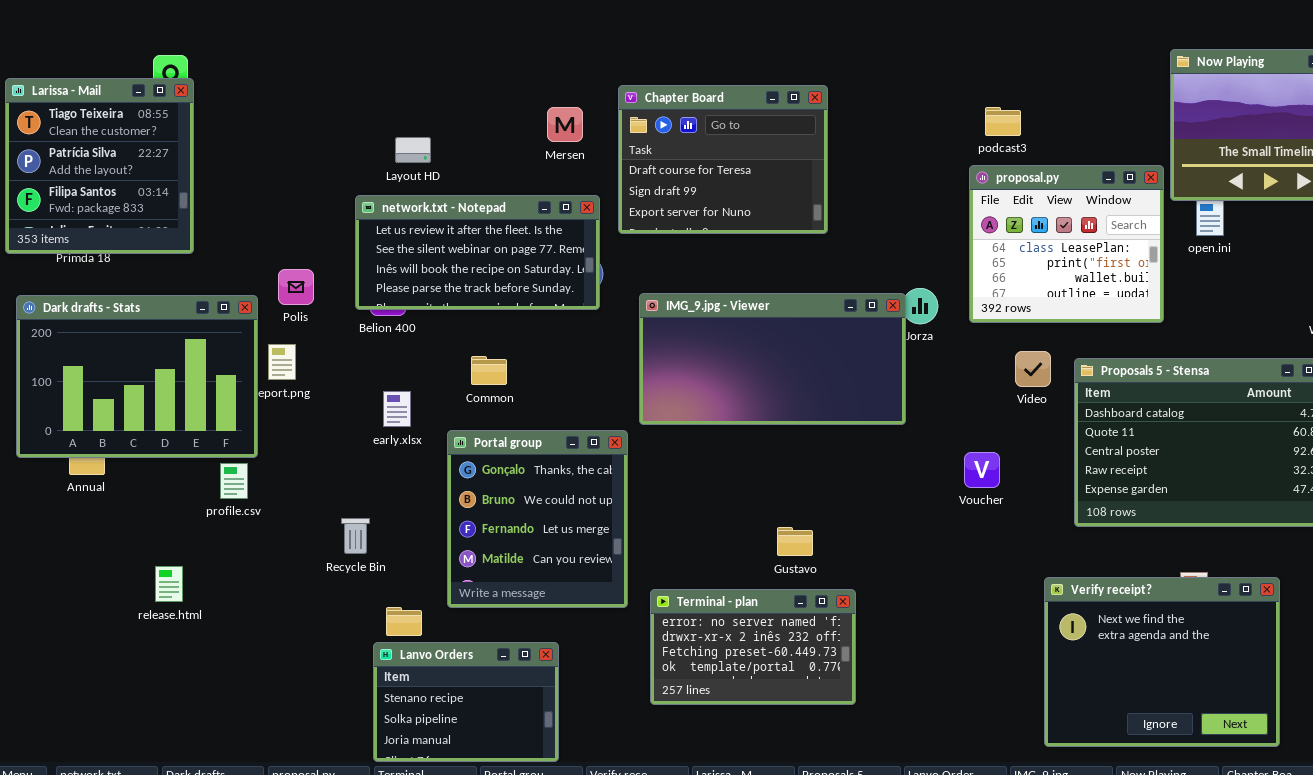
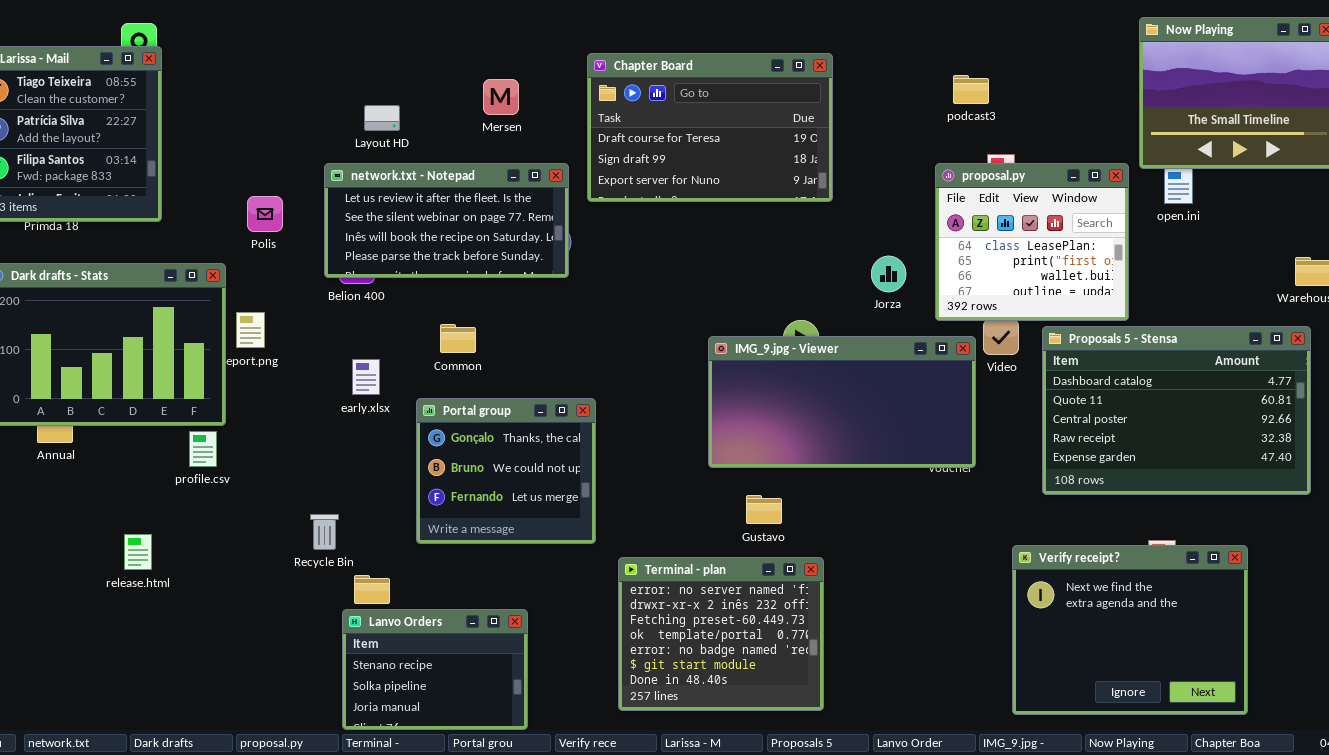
Chapter Board: [618,85,828,234] -> [587,53,833,202], resized
Mersen: [547,107,583,142] -> [483,79,519,115], moved
proposal.py: [969,165,1164,323] -> [935,163,1129,321], moved
Polis: [278,269,314,305] -> [247,196,283,232], moved
IMG_9.jpg - Viewer: [639,293,906,425] -> [708,336,976,468], moved
Portal group: [447,430,628,608] -> [416,398,596,544], resized
Recycle Bin: [341,518,370,554] -> [310,514,339,550], moved
Terminal - plan: [650,589,856,705] -> [618,557,824,711], resized

